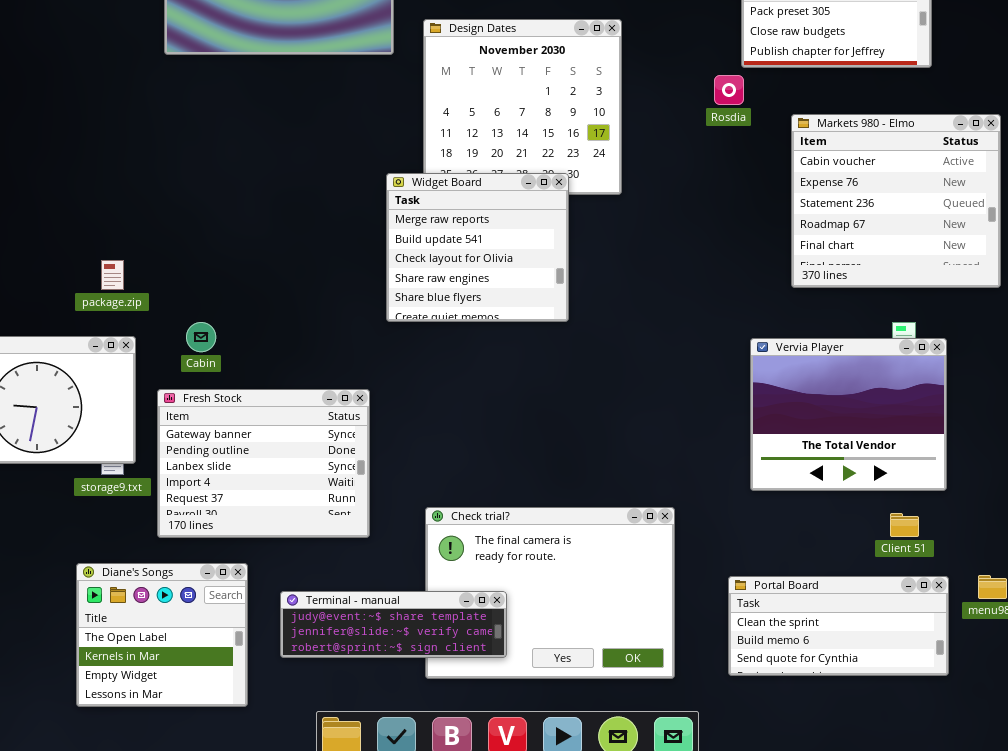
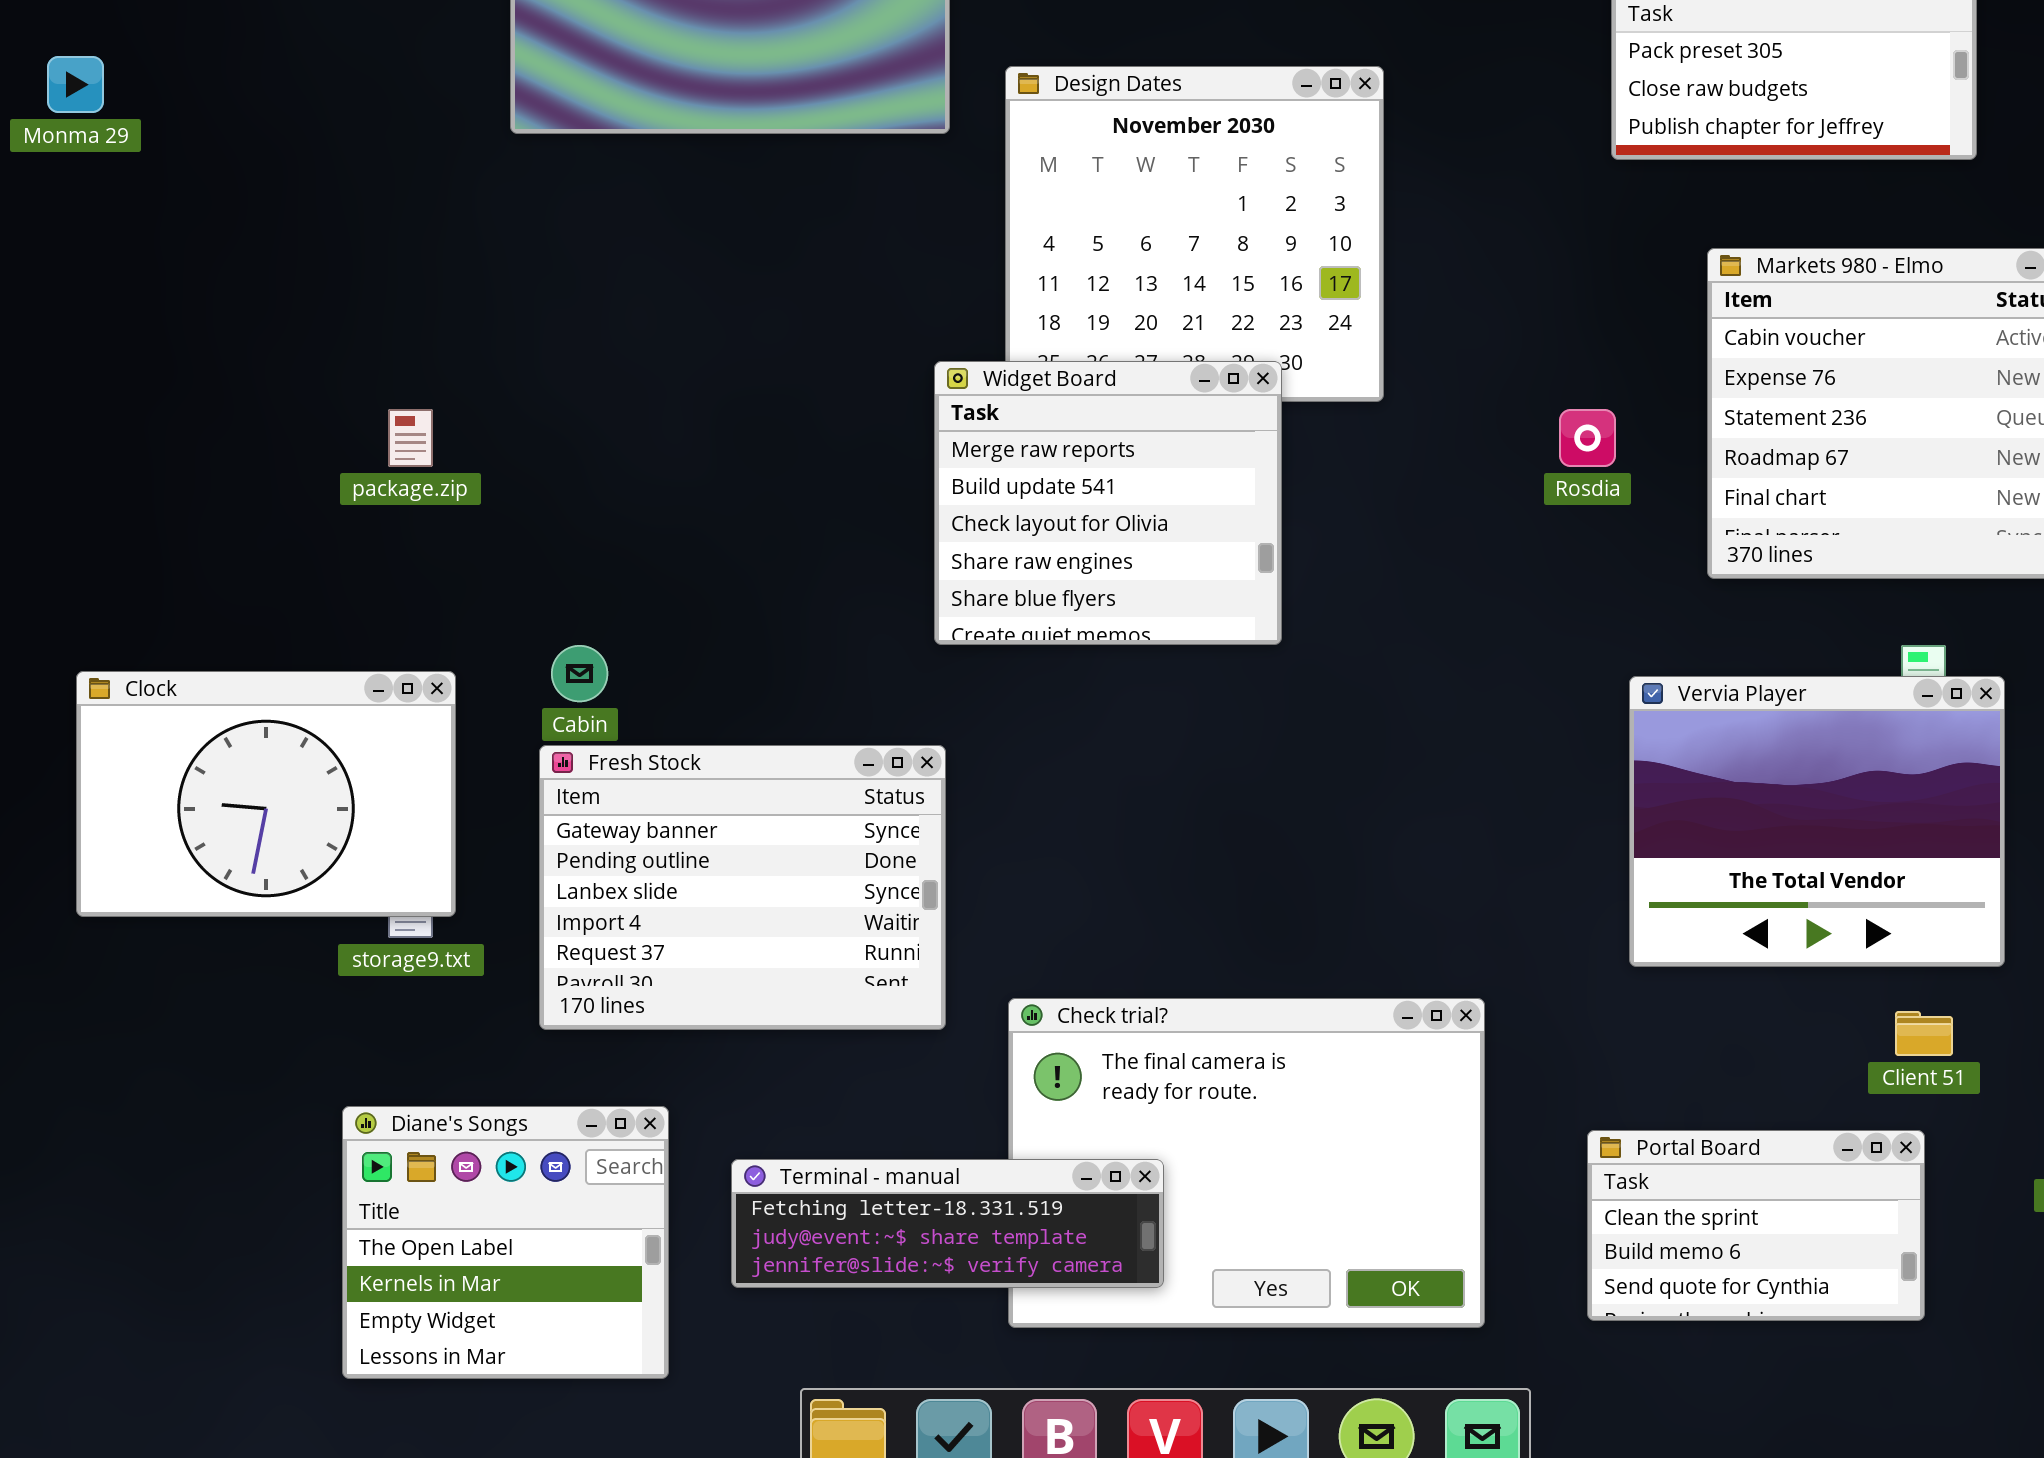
Rosdia: [714,75,744,105] -> [1559,409,1616,467], moved
package.zip: [101,260,124,290] -> [388,409,433,467], moved
Fresh Stock: [157,389,370,538] -> [539,745,946,1030], moved
Portal Board: [728,576,949,676] -> [1587,1130,1925,1321], resized
Terminal - manual: [280,591,507,658] -> [731,1159,1164,1288], scrolled up 1 row

